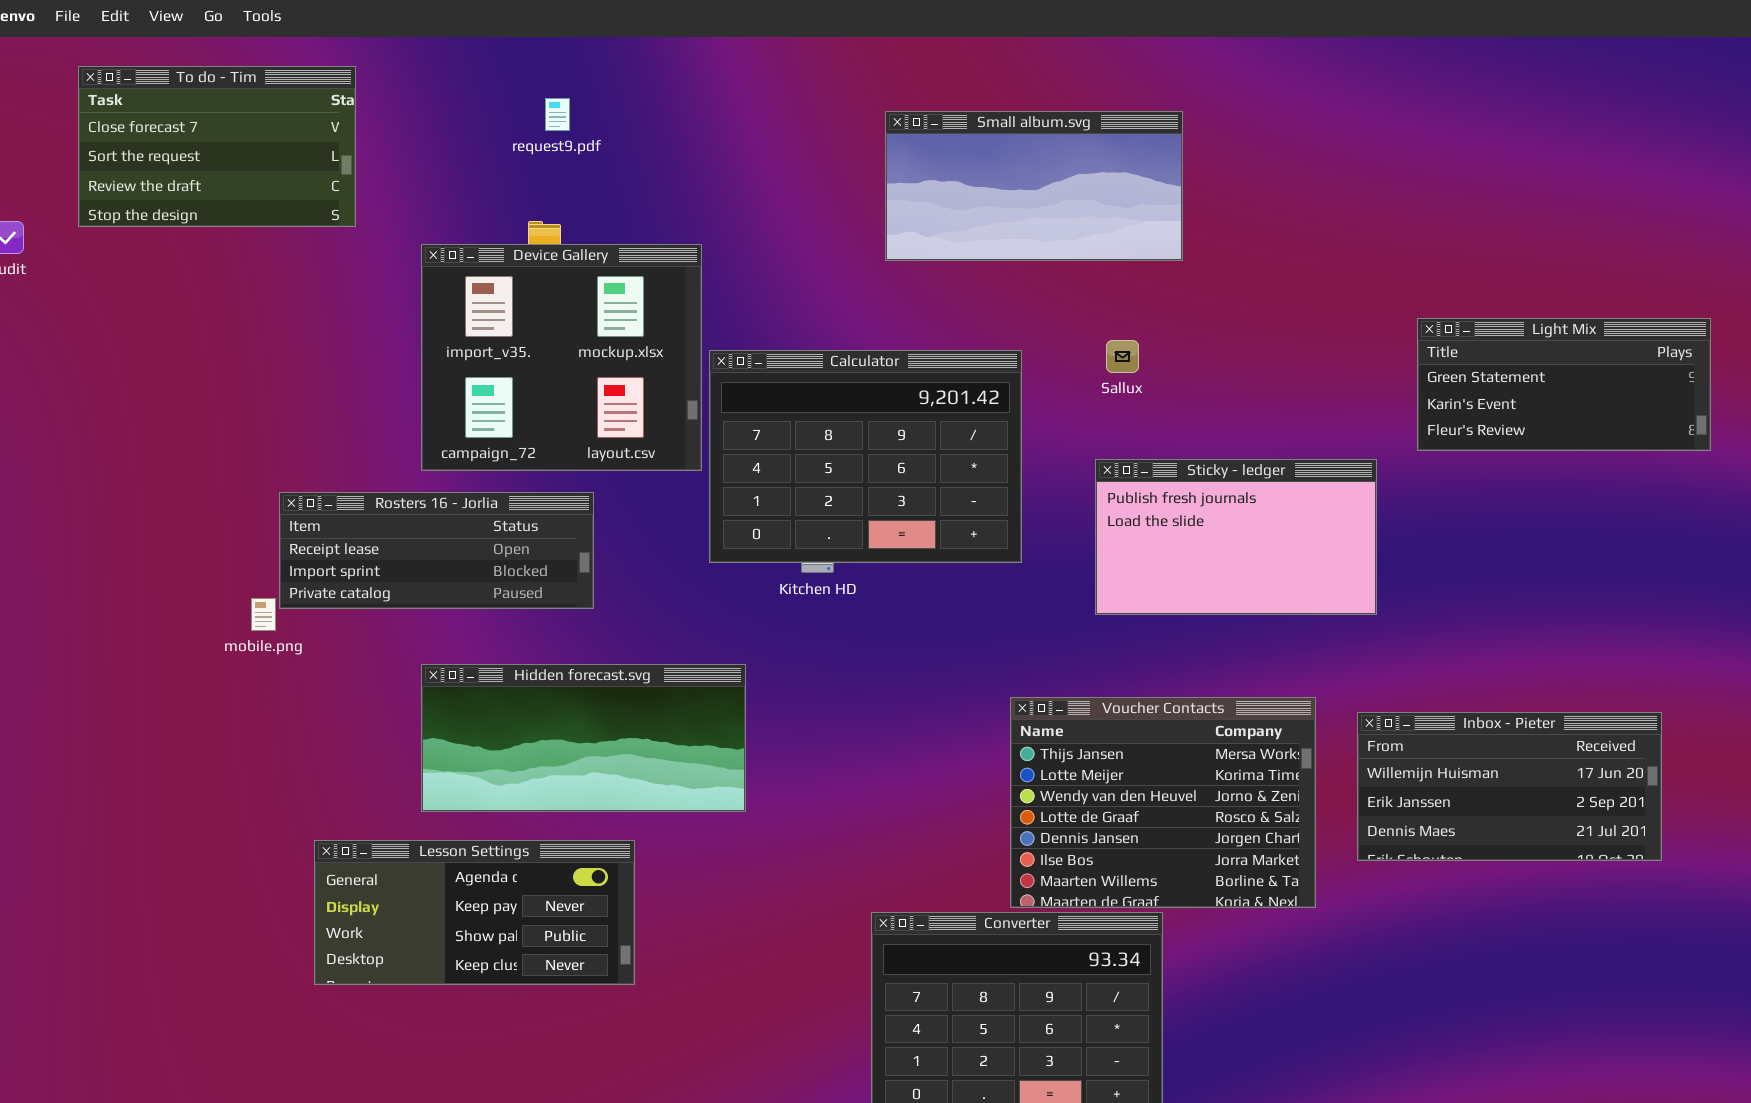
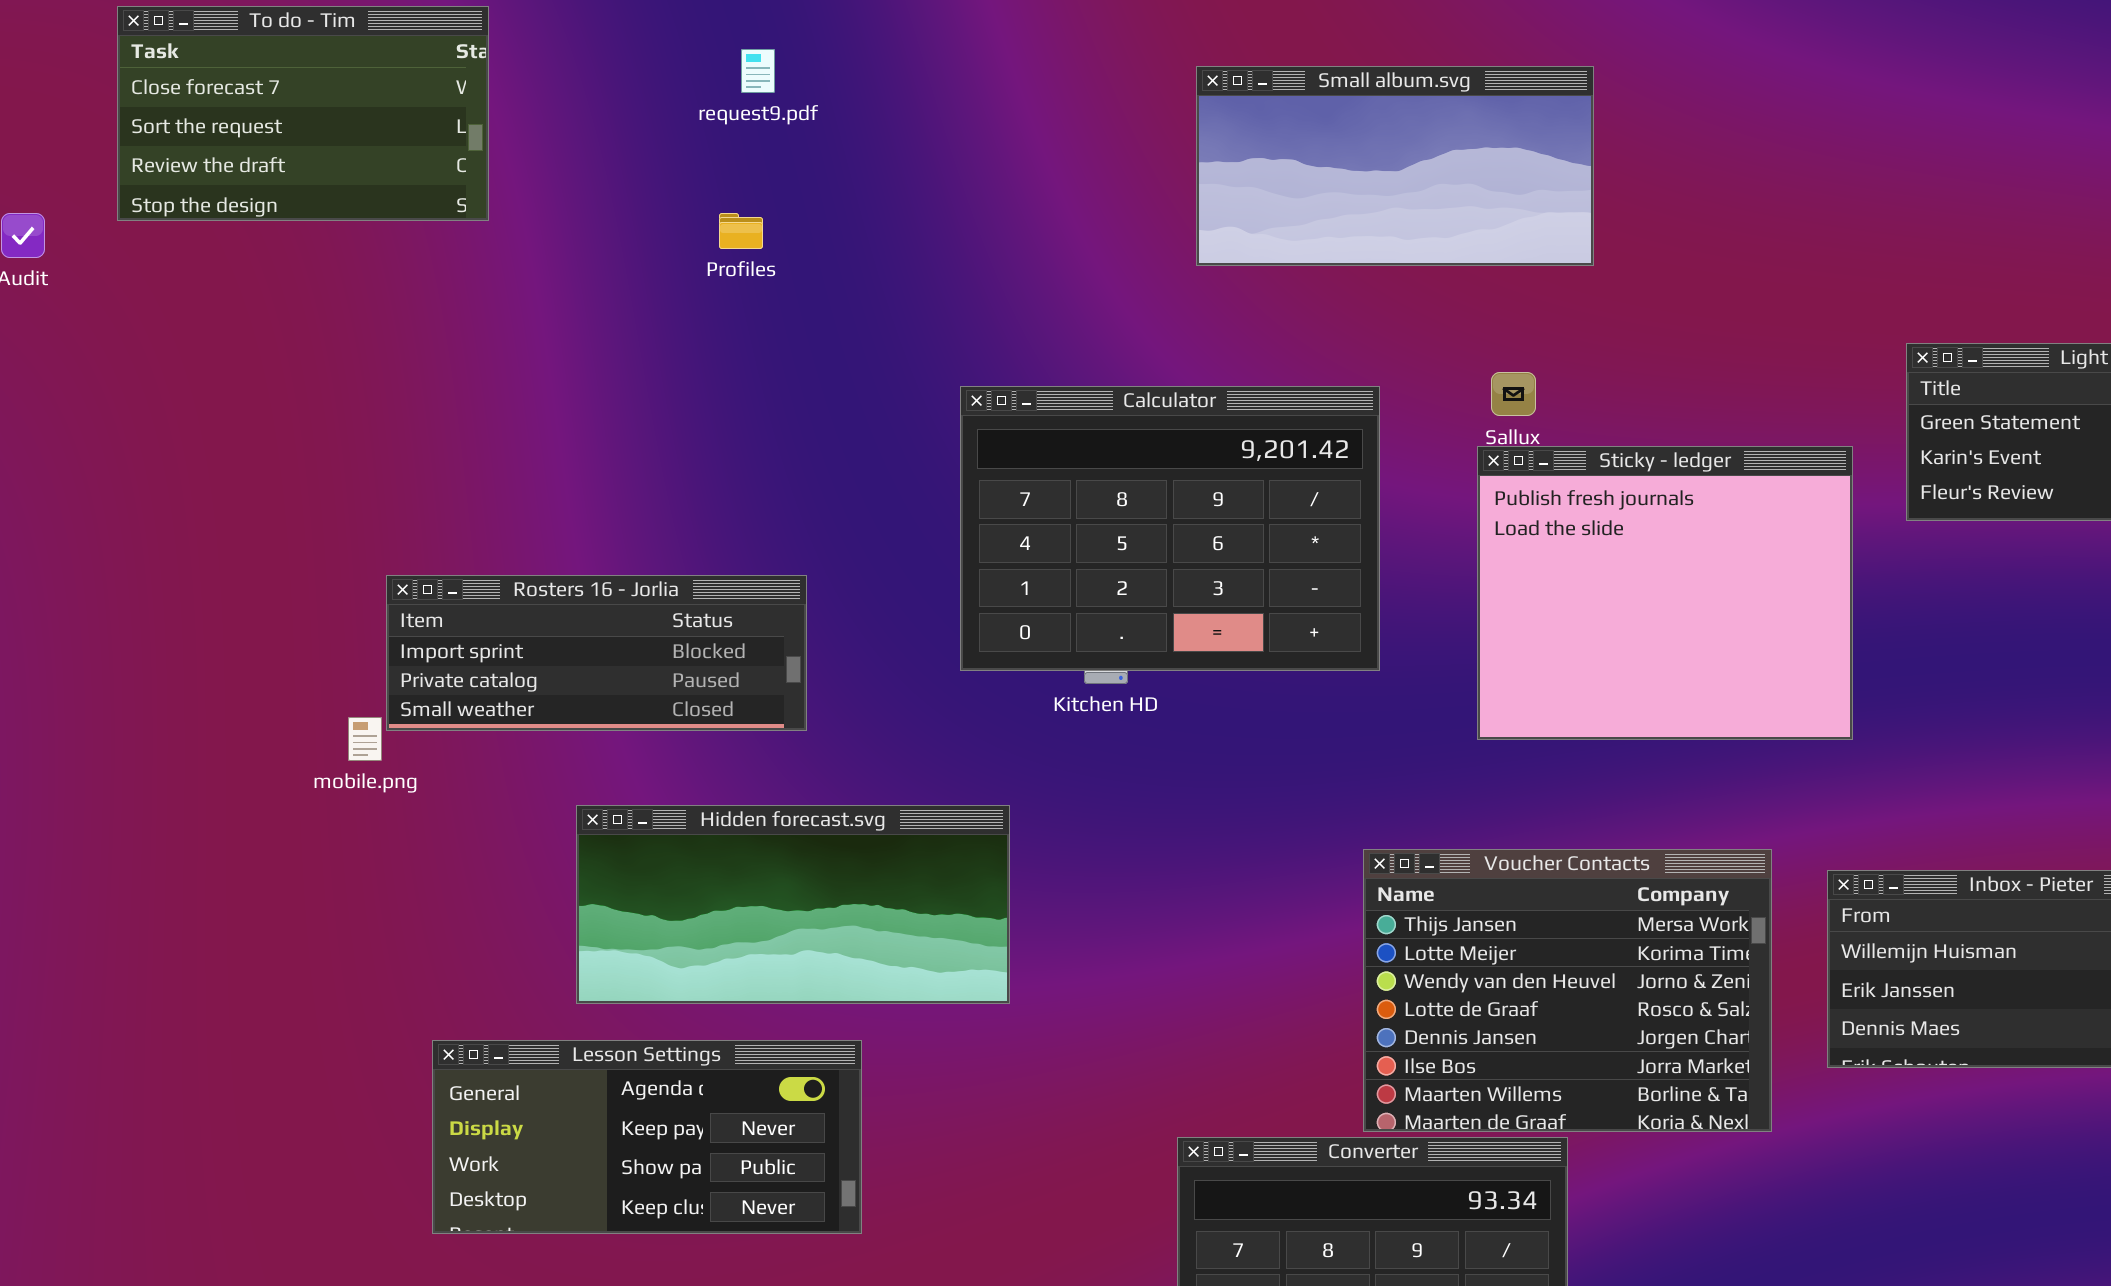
Device Gallery: [421,244,702,471] -> none, closed
Sticky - ledger: [1095,459,1377,615] -> [1477,446,1853,740], resized
Rosters 16 - Jorlia: [279,492,594,609] -> [386,575,807,731], scrolled down 1 row

